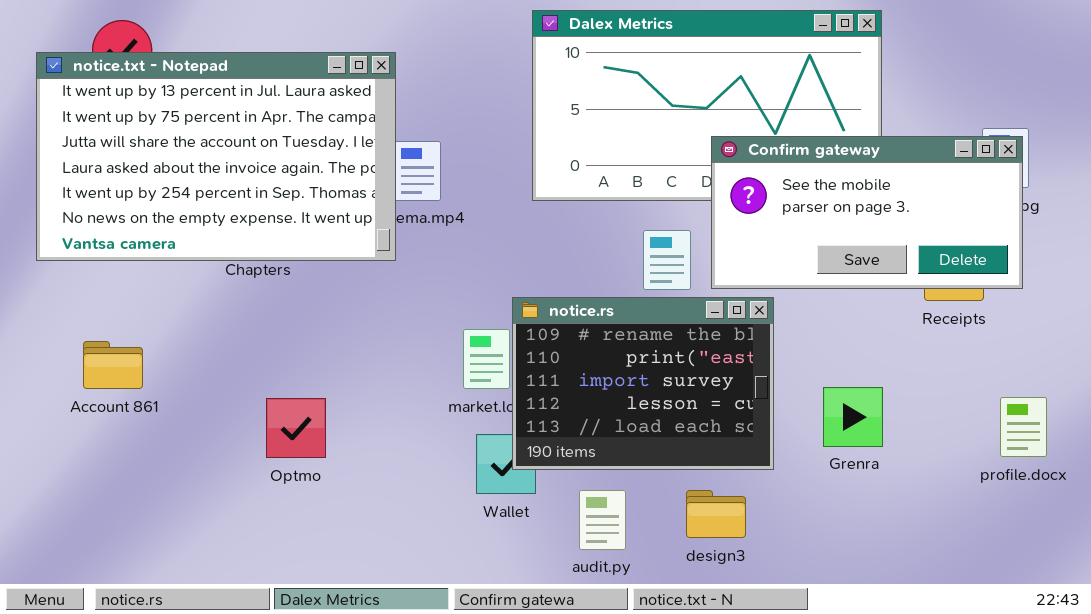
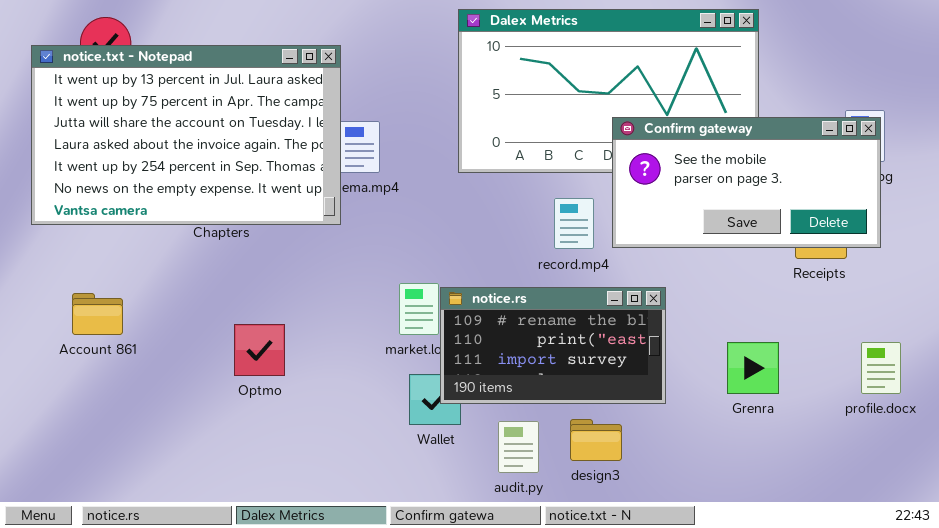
notice.rs: [512,297,774,470] -> [440,287,666,404], resized
Grenra: [823,387,883,447] -> [727,342,779,394], moved
Optmo: [266,398,326,458] -> [234,324,285,376], moved
design3: [686,490,746,538] -> [570,419,622,461], moved

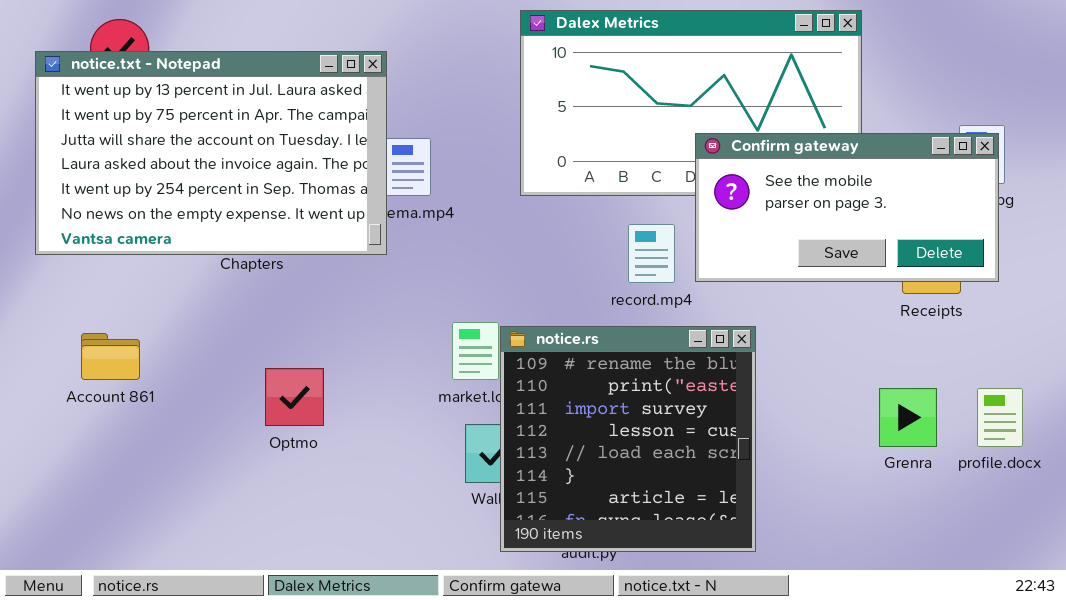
notice.rs: [440,287,666,404] -> [500,326,756,552], resized
Grenra: [727,342,779,394] -> [879,388,937,447], moved

